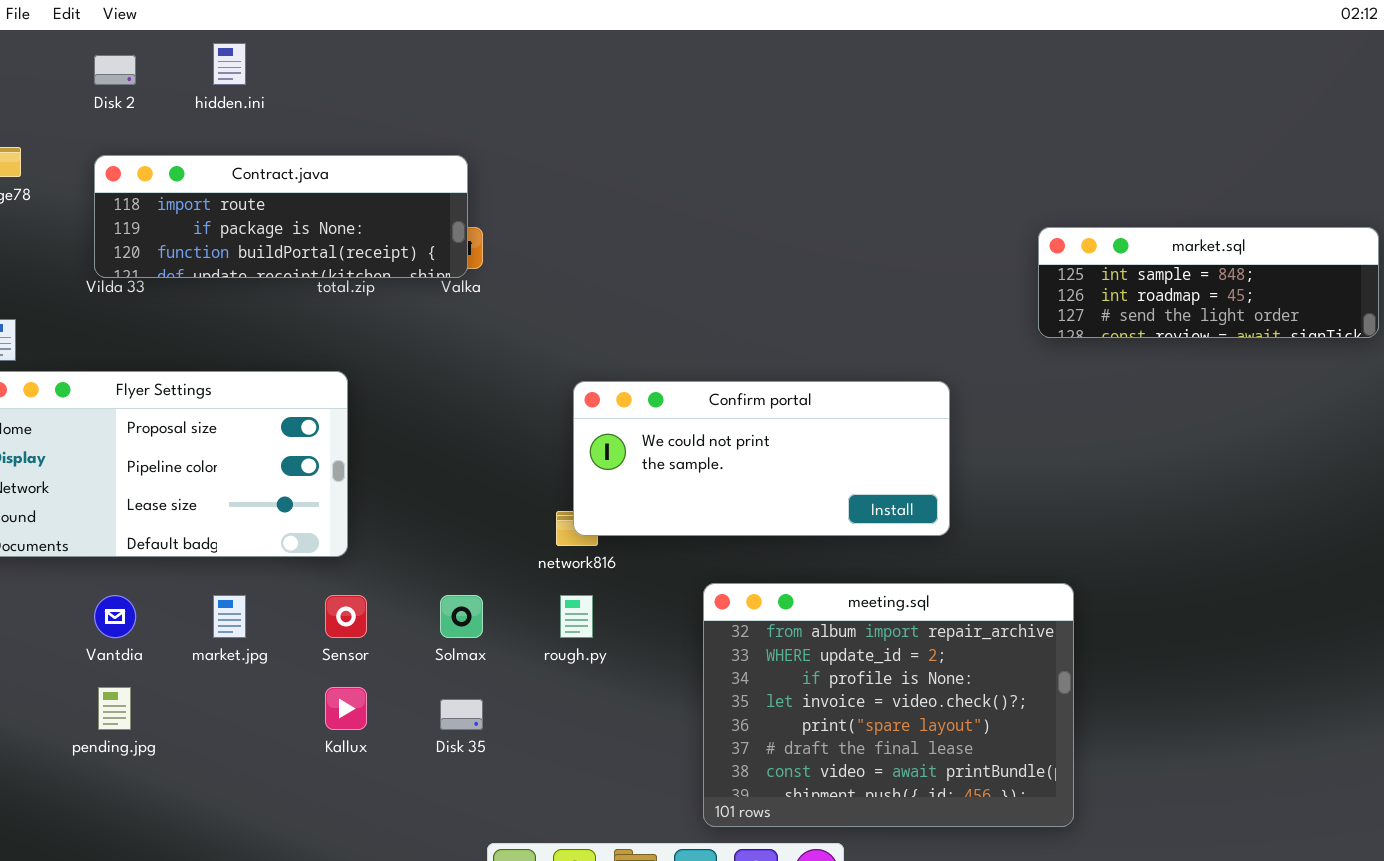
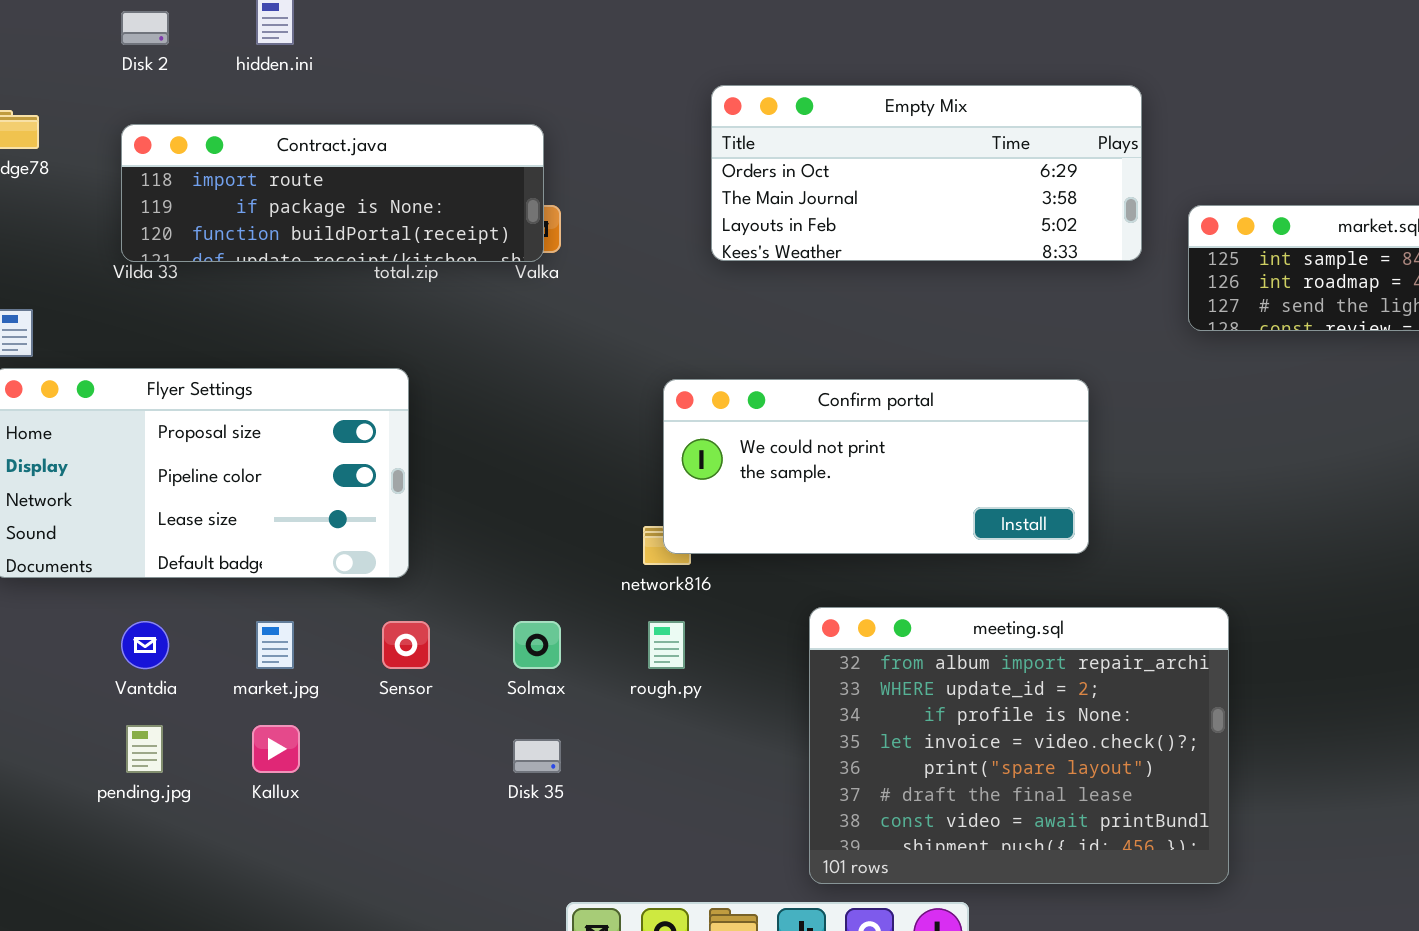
Empty Mix: none -> [711,85,1142,261], opened
Kallux: [325,687,367,730] -> [252,725,300,773], moved

